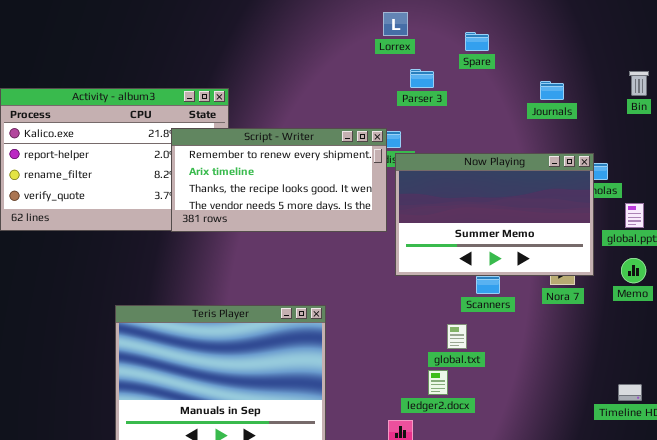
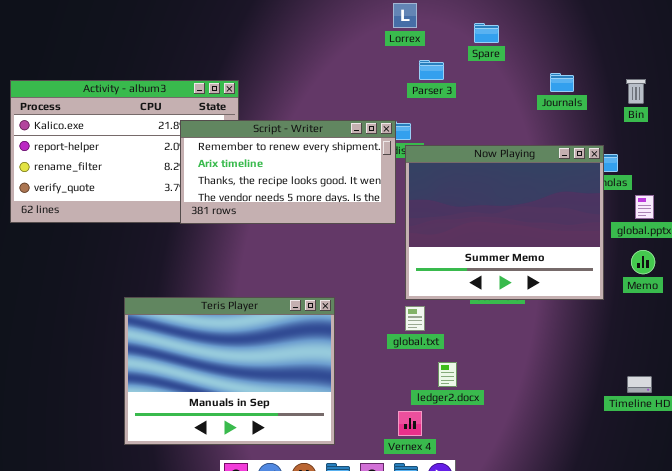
Bin: [629,71,649,96] -> [626,79,646,104], moved
Now Playing: [395,153,594,276] -> [405,145,604,300], resized
global.txt: [447,324,467,349] -> [405,306,425,331], moved

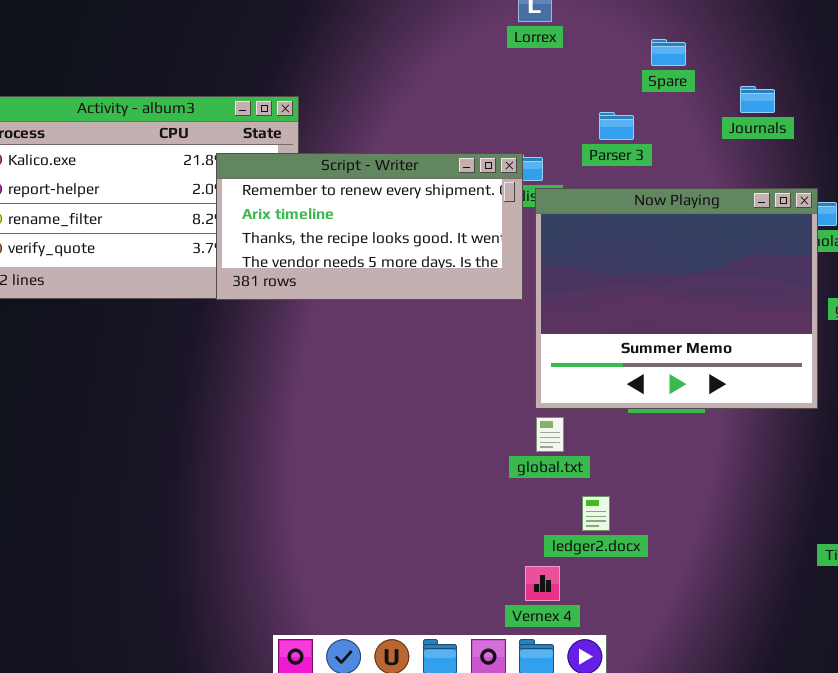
Spare: [474,23,499,43] -> [651,39,686,66], moved
Parser 3: [419,60,444,80] -> [599,112,634,140], moved
Teris Player: [124,297,335,445] -> none, closed

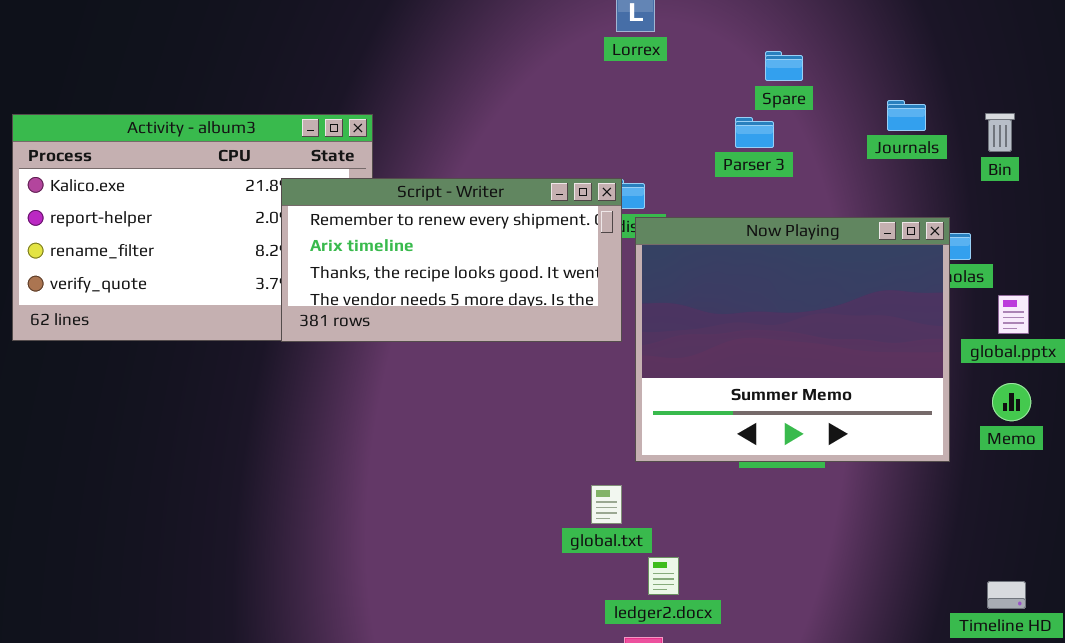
Journals: [740,86,775,113] -> [887,100,926,131], moved
Parser 3: [599,112,634,140] -> [735,117,774,148], moved
global.txt: [536,417,564,452] -> [591,485,622,524], moved
ledger2.docx: [582,496,610,531] -> [648,557,679,595], moved

